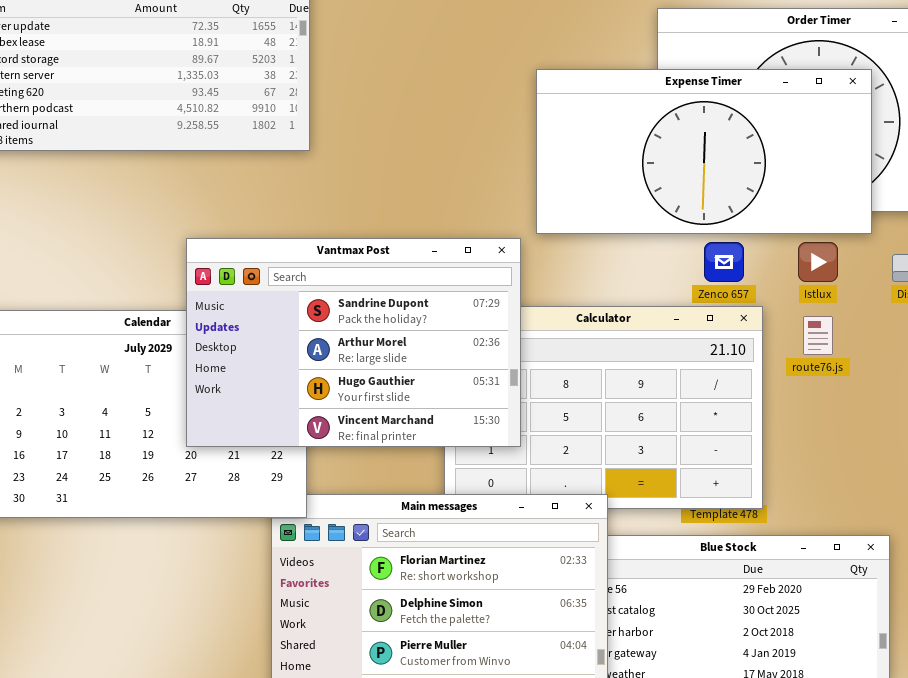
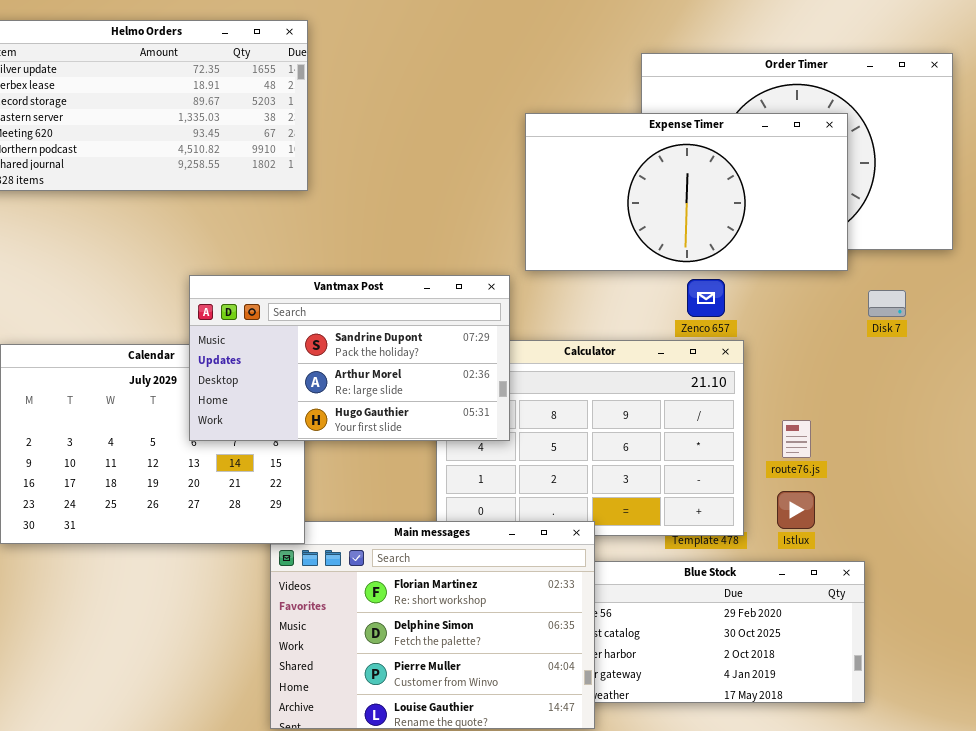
Vantmax Post: [186,238,521,447] -> [189,275,510,441], resized
Istlux: [798,242,838,282] -> [777,491,815,529], moved
route76.js: [803,316,833,355] -> [782,420,811,458], moved

